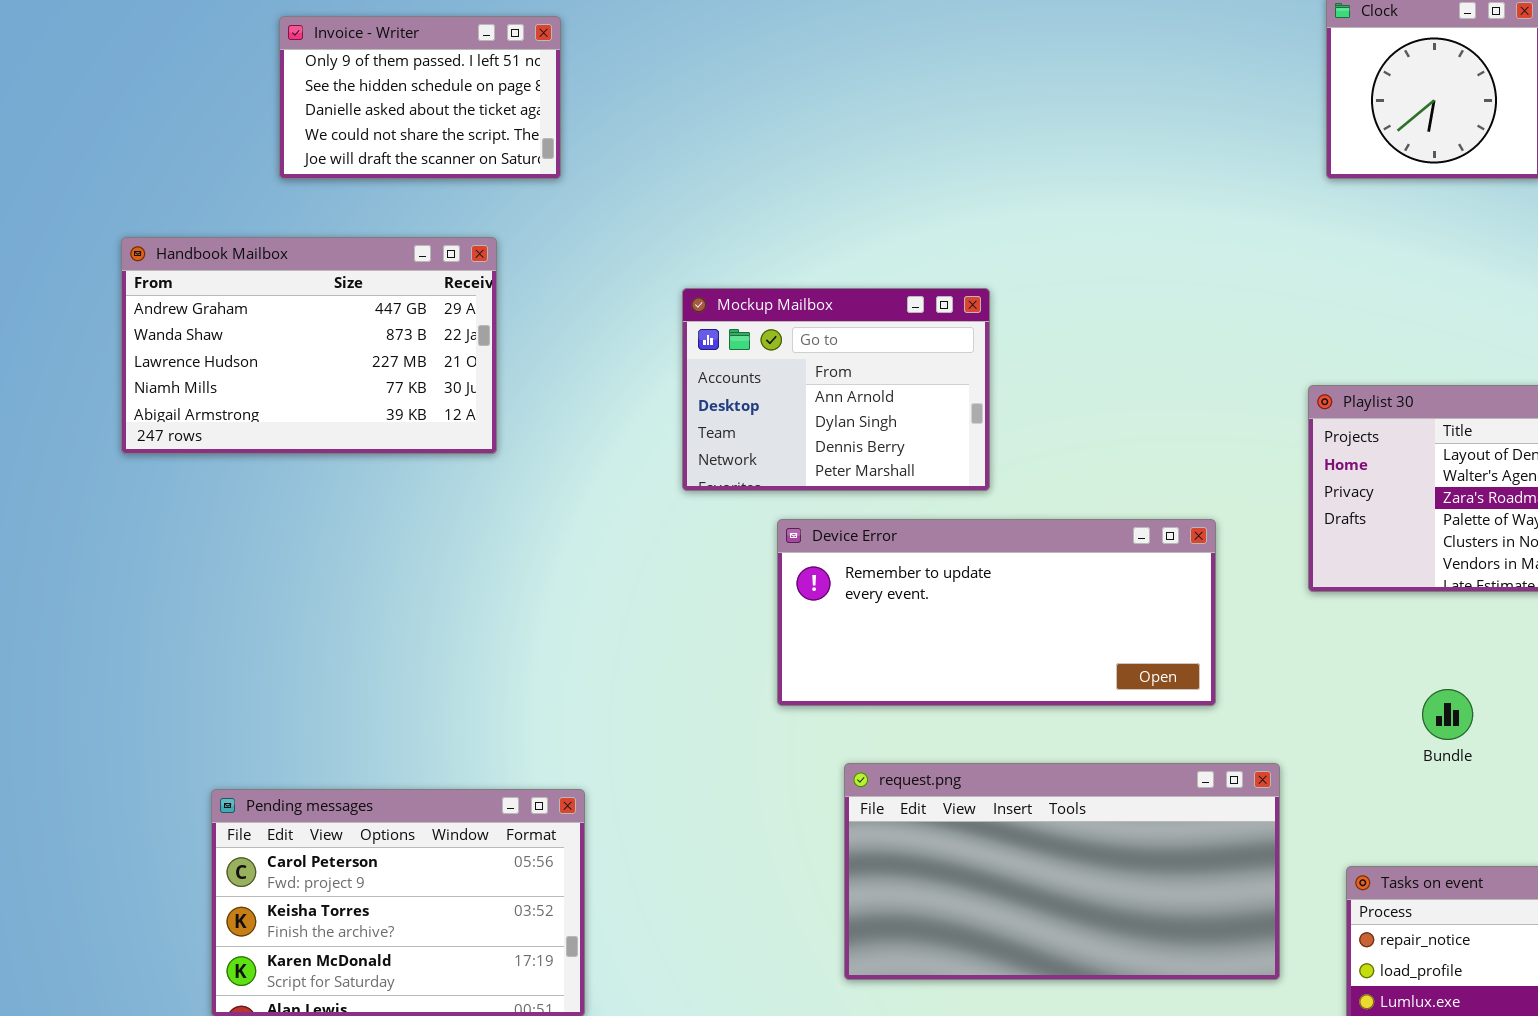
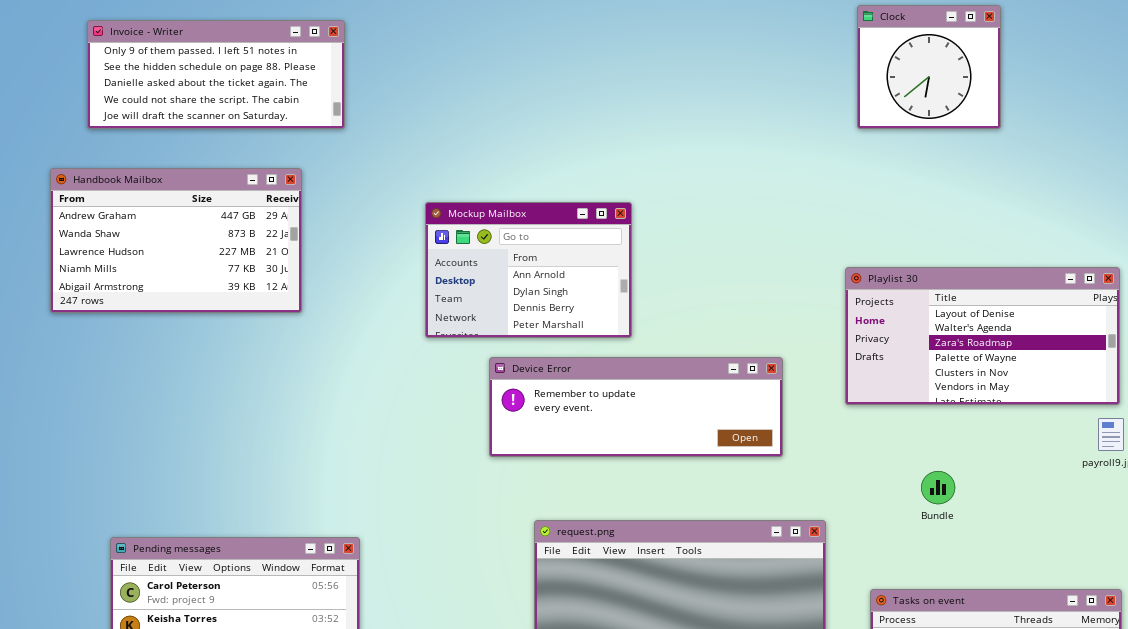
Invoice - Writer: [279,16,561,179] -> [87,20,345,129], resized
Device Error: [777,519,1216,706] -> [489,357,783,457], resized

